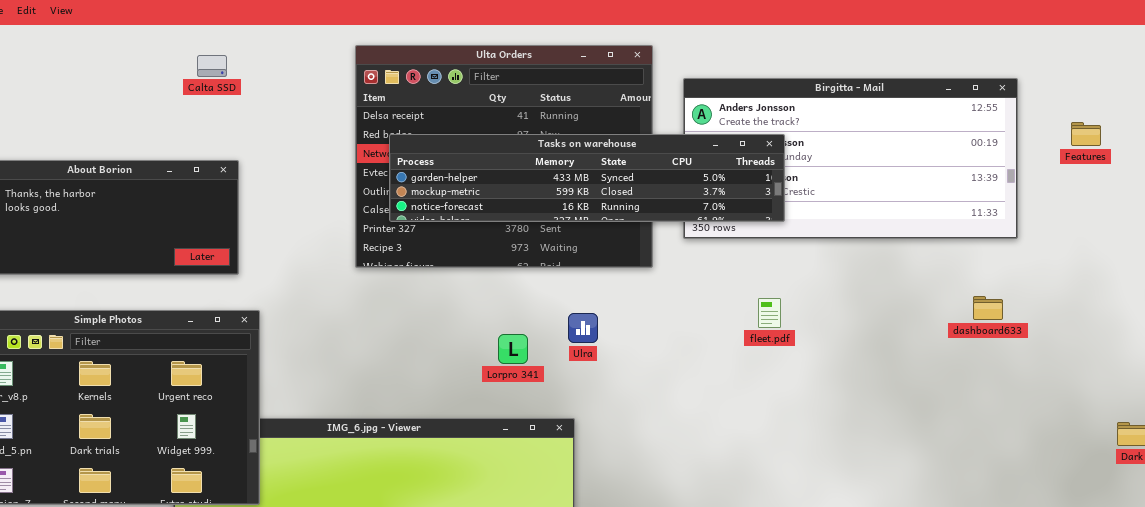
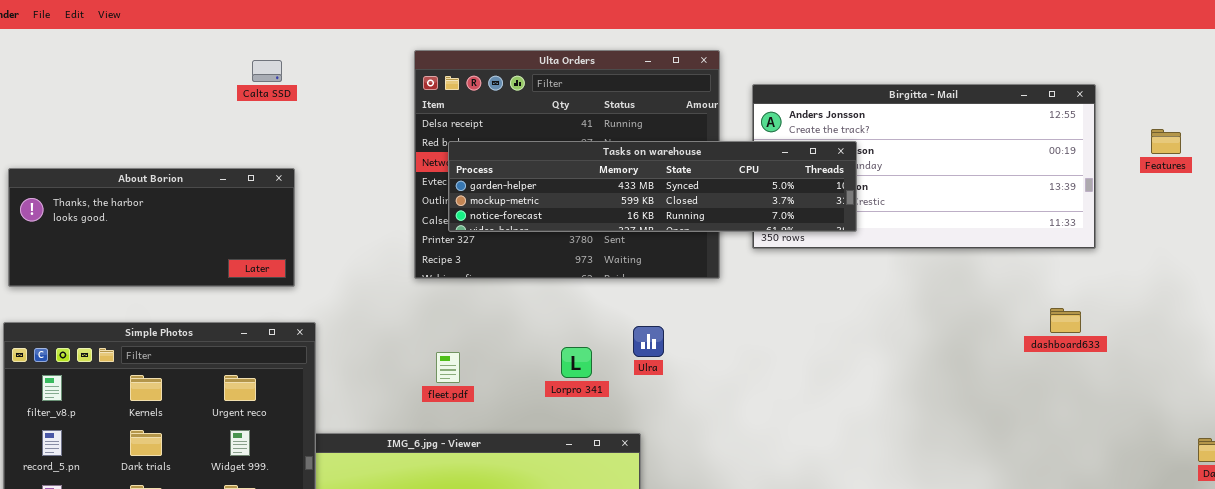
fleet.pdf: [758,298,781,328] -> [436,352,460,383], moved

